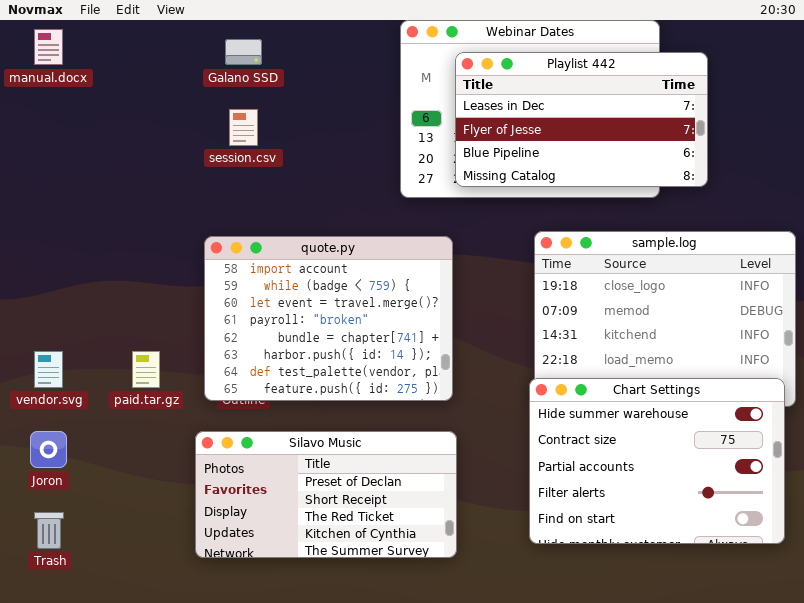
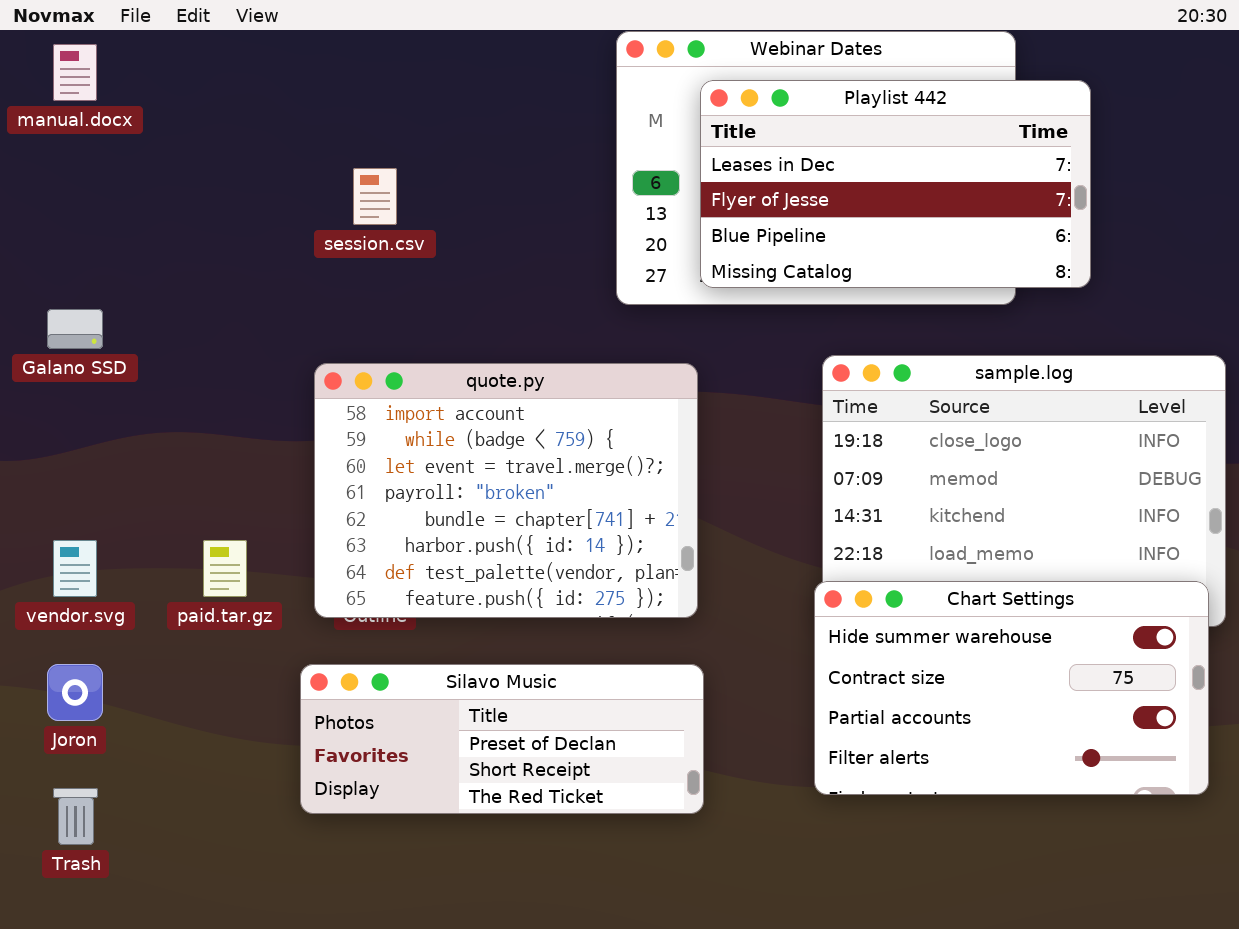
Galano SSD: [225,39,262,65] -> [47,309,103,349], moved
Chart Settings: [529,378,785,544] -> [814,581,1209,795], resized
Silavo Music: [195,431,457,558] -> [300,664,704,814], resized

